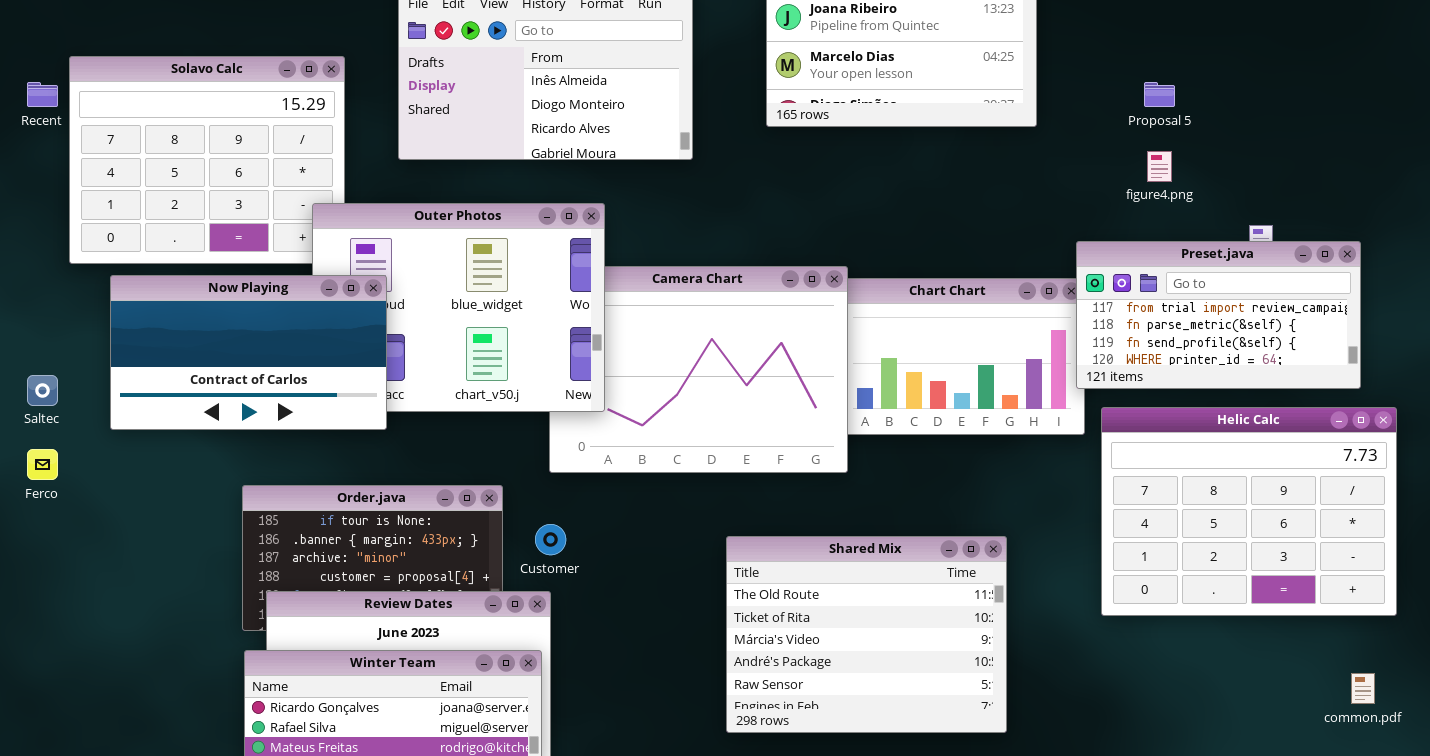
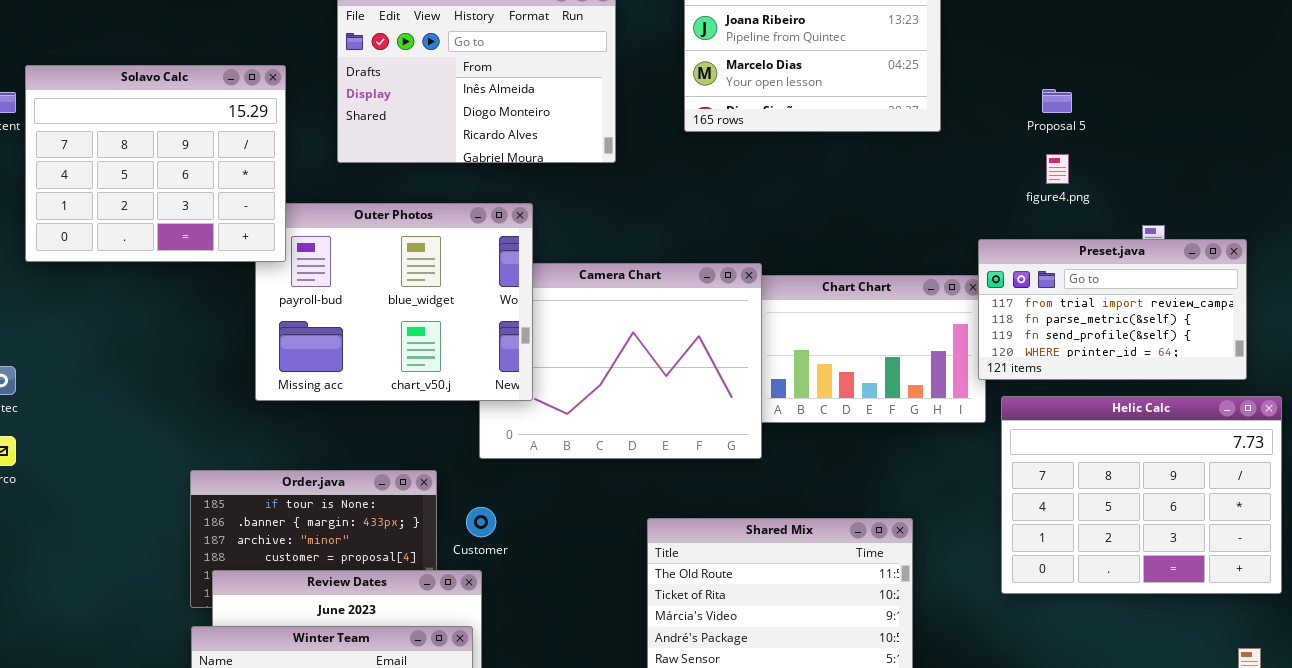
Solavo Calc: [69,56,345,264] -> [25,65,286,262], raised
Now Playing: [110,275,387,430] -> none, closed

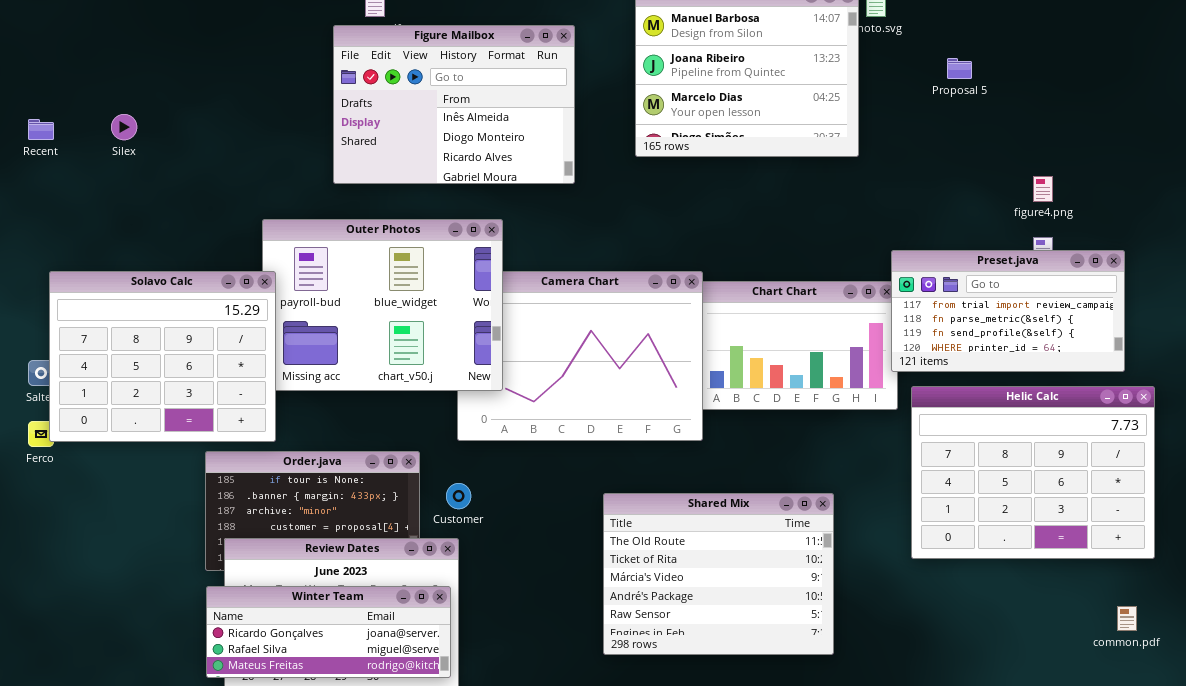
Solavo Calc: [25,65,286,262] -> [49,271,276,442], moved
Proposal 5: [1042,89,1072,113] -> [947,58,972,79], moved
figure4.png: [1046,154,1069,184] -> [1033,176,1053,202], moved

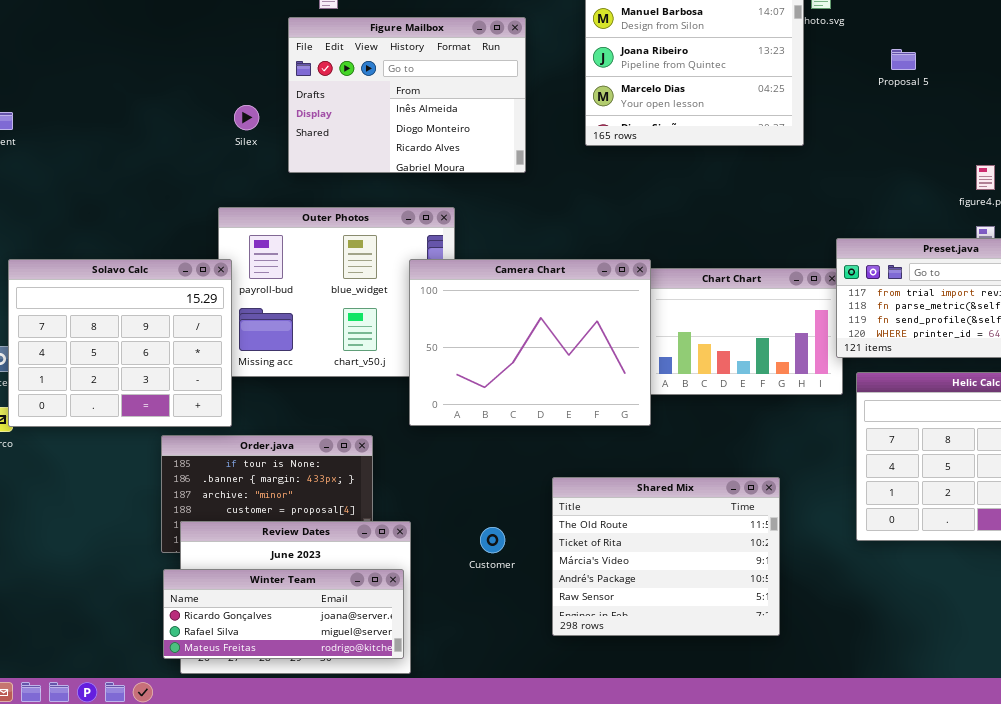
Silex: [111,114,137,140] -> [234,105,259,130], moved
Camera Chart: [457,271,703,441] -> [409,259,651,426], raised
Customer: [446,483,471,509] -> [480,527,505,553], moved

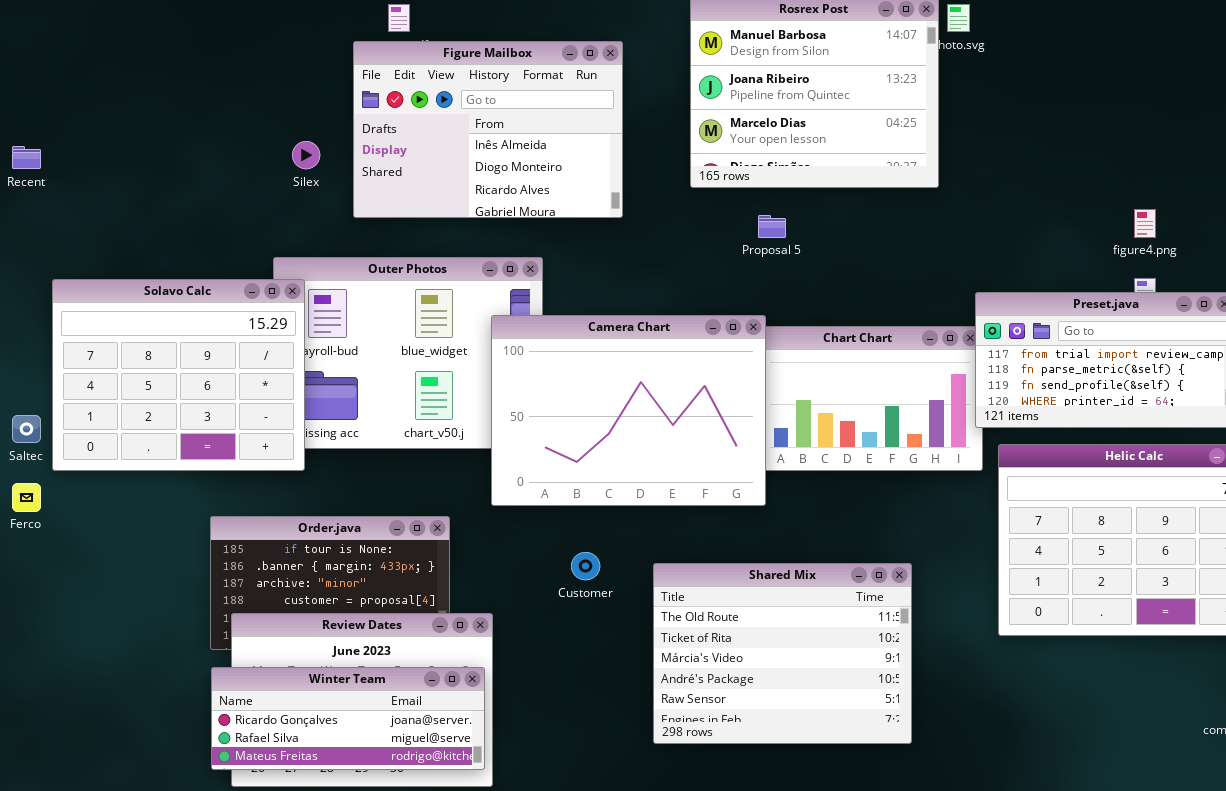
Proposal 5: [891,49,916,70] -> [758,215,786,238], moved
Solavo Calc: [8,259,232,427] -> [52,279,305,471], moved
Customer: [480,527,505,553] -> [571,552,600,580], moved

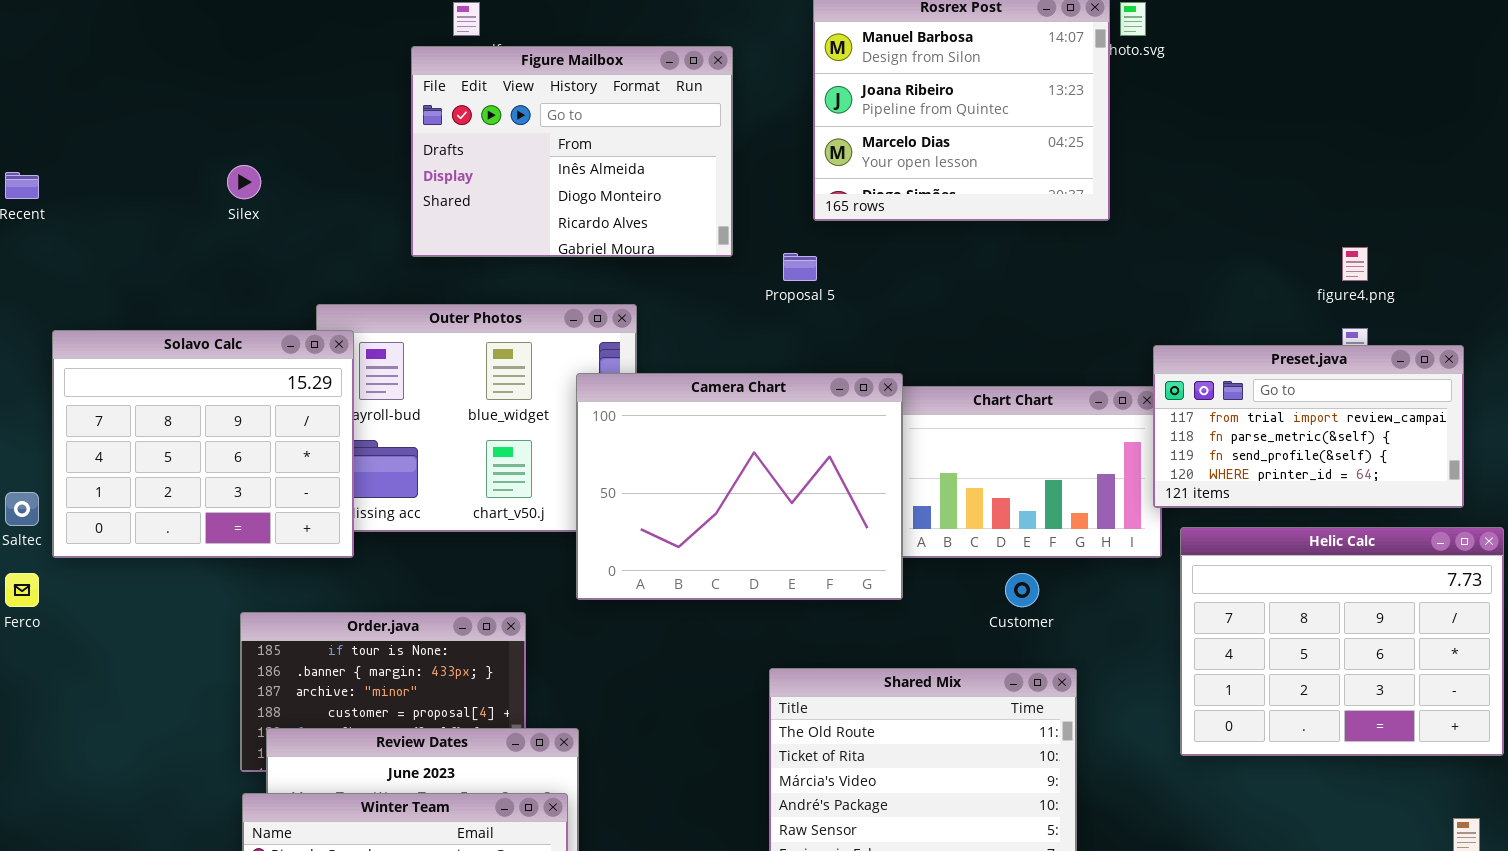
Silex: [292,141,320,169] -> [227,165,261,199], moved
Proposal 5: [758,215,786,238] -> [783,253,817,281], moved
Customer: [571,552,600,580] -> [1005,573,1039,607], moved

